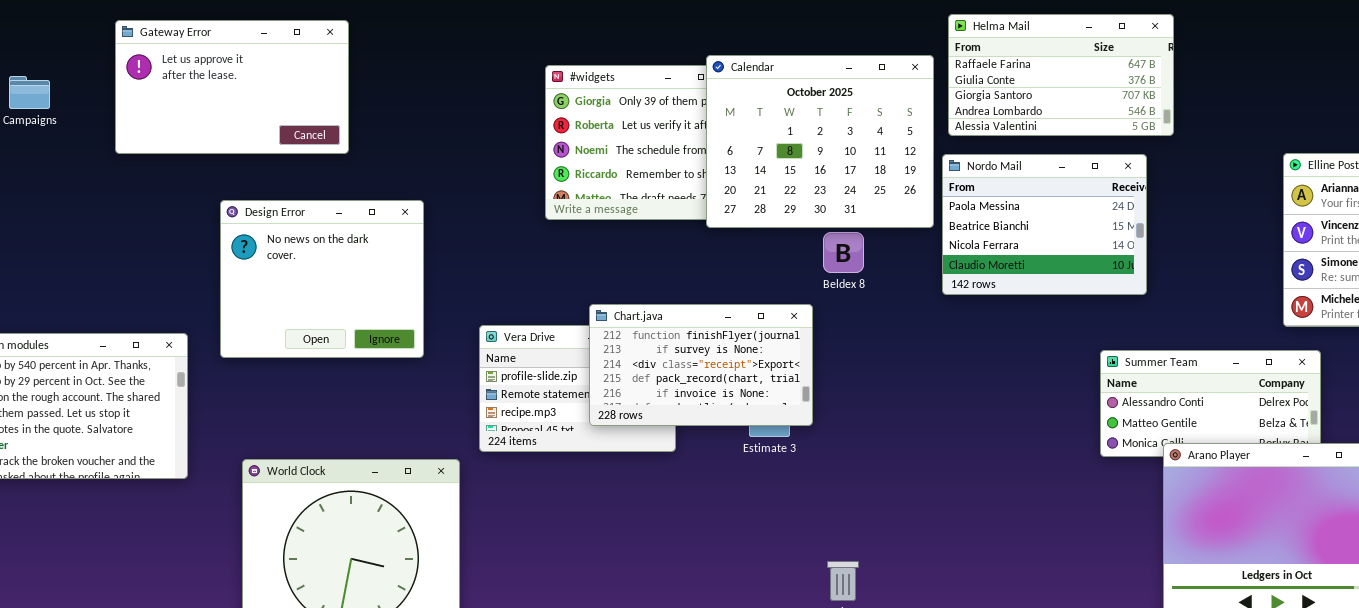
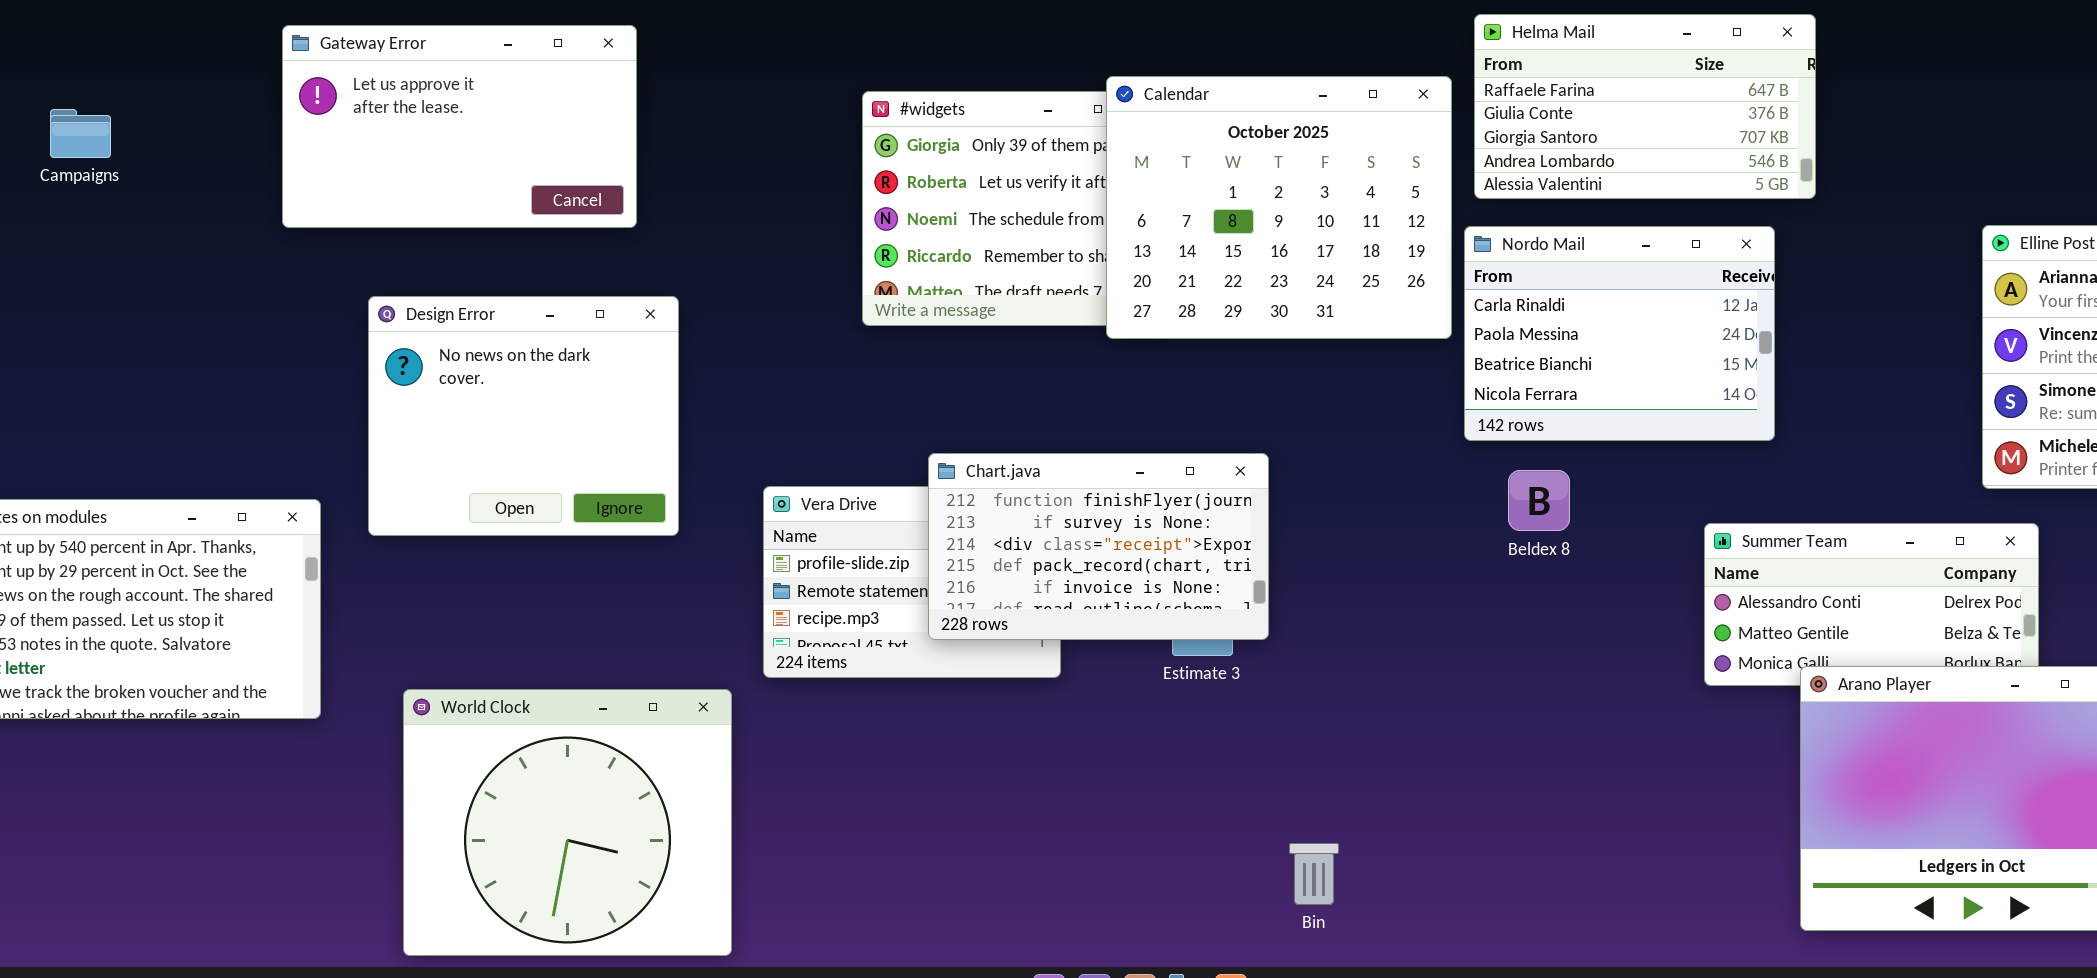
Gateway Error: [115,20,349,154] -> [282,25,637,228], moved
Nordo Mail: [942,154,1147,295] -> [1464,226,1775,441], scrolled up 1 row
Beldex 8: [823,232,864,273] -> [1508,470,1570,531], moved

